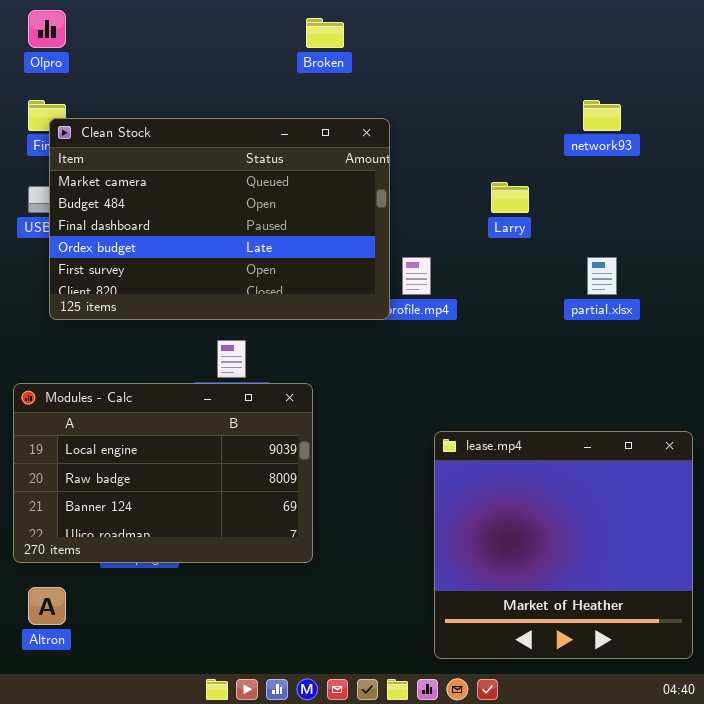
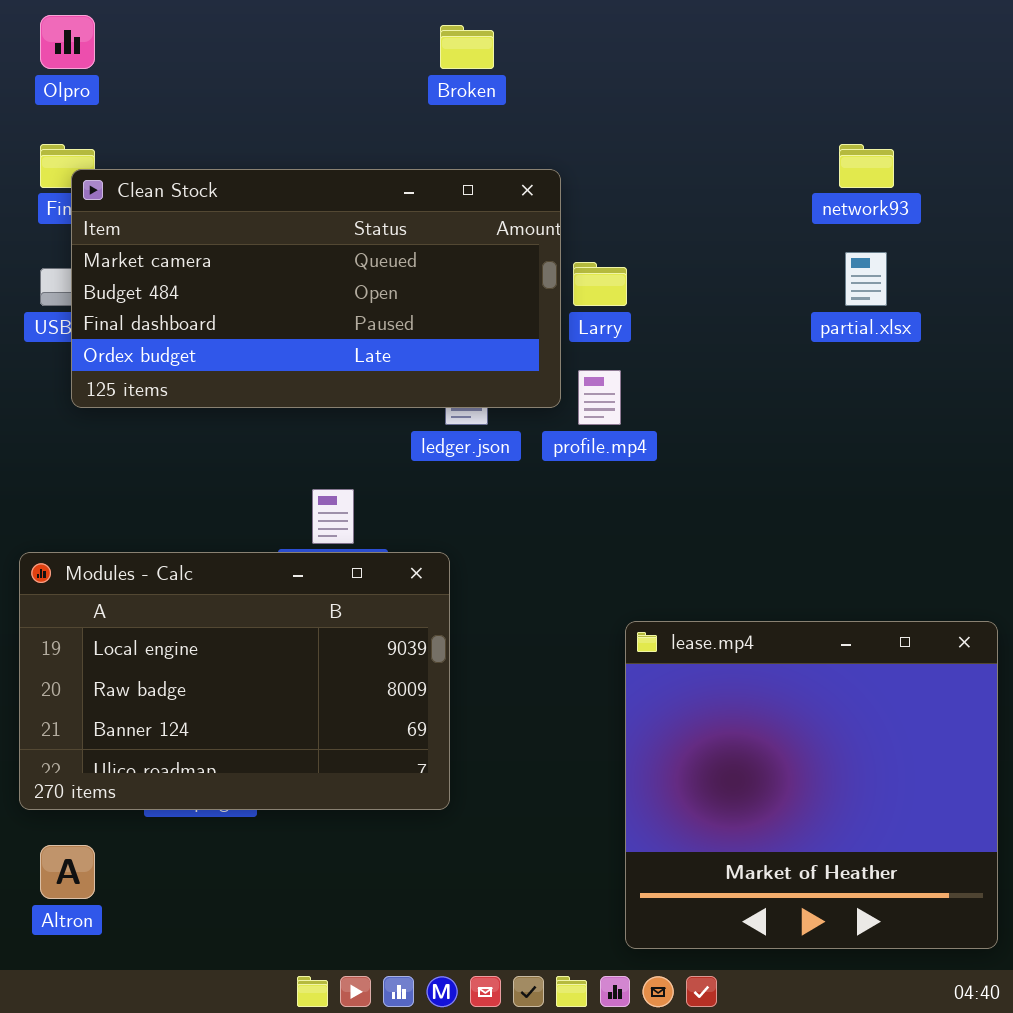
Clean Stock: [49,118,390,320] -> [71,169,561,408], resized
Larry: [491,182,529,213] -> [573,262,627,306], moved
partial.xlsx: [587,257,617,295] -> [845,252,887,306], moved

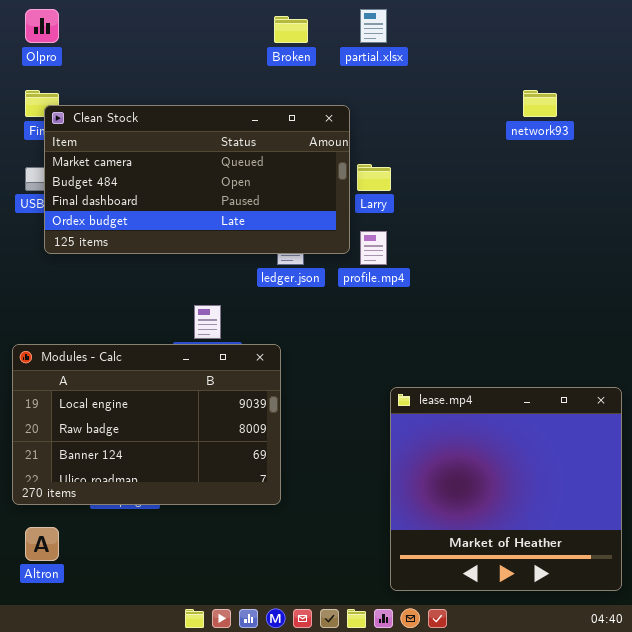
partial.xlsx: [845,252,887,306] -> [360,9,387,43], moved

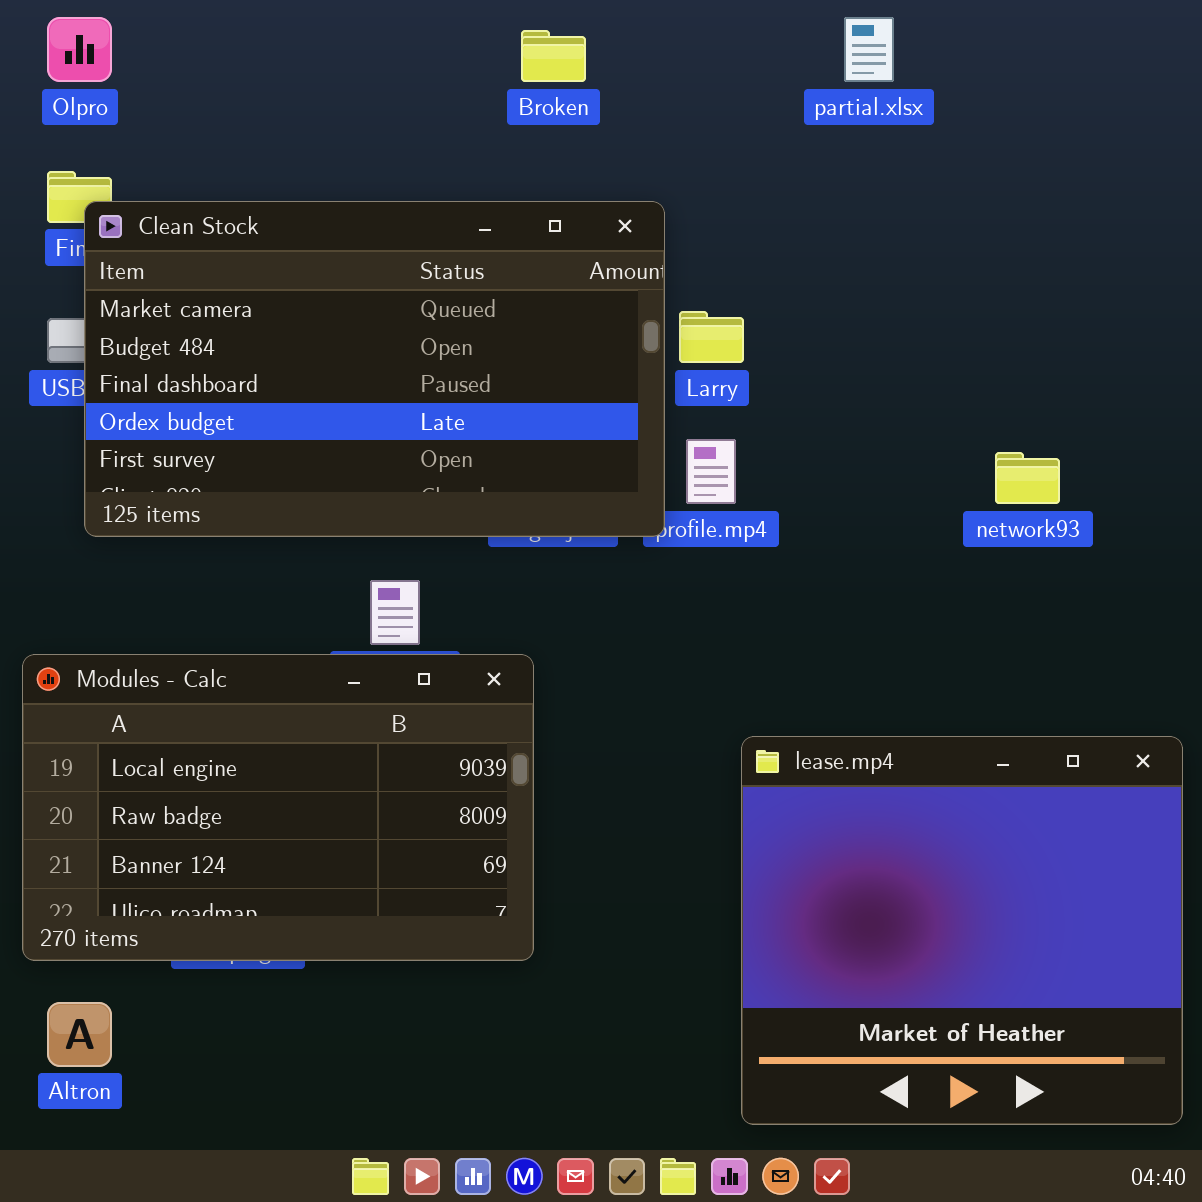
partial.xlsx: [360,9,387,43] -> [844,17,894,82], moved
network93: [523,90,557,117] -> [995,452,1060,504], moved
Clean Stock: [44,105,350,254] -> [84,201,665,537], resized

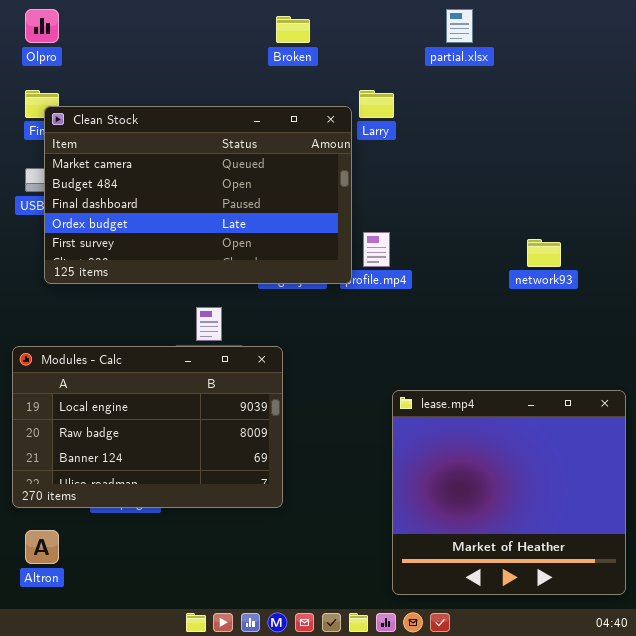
Larry: [679,311,744,363] -> [359,90,394,118], moved

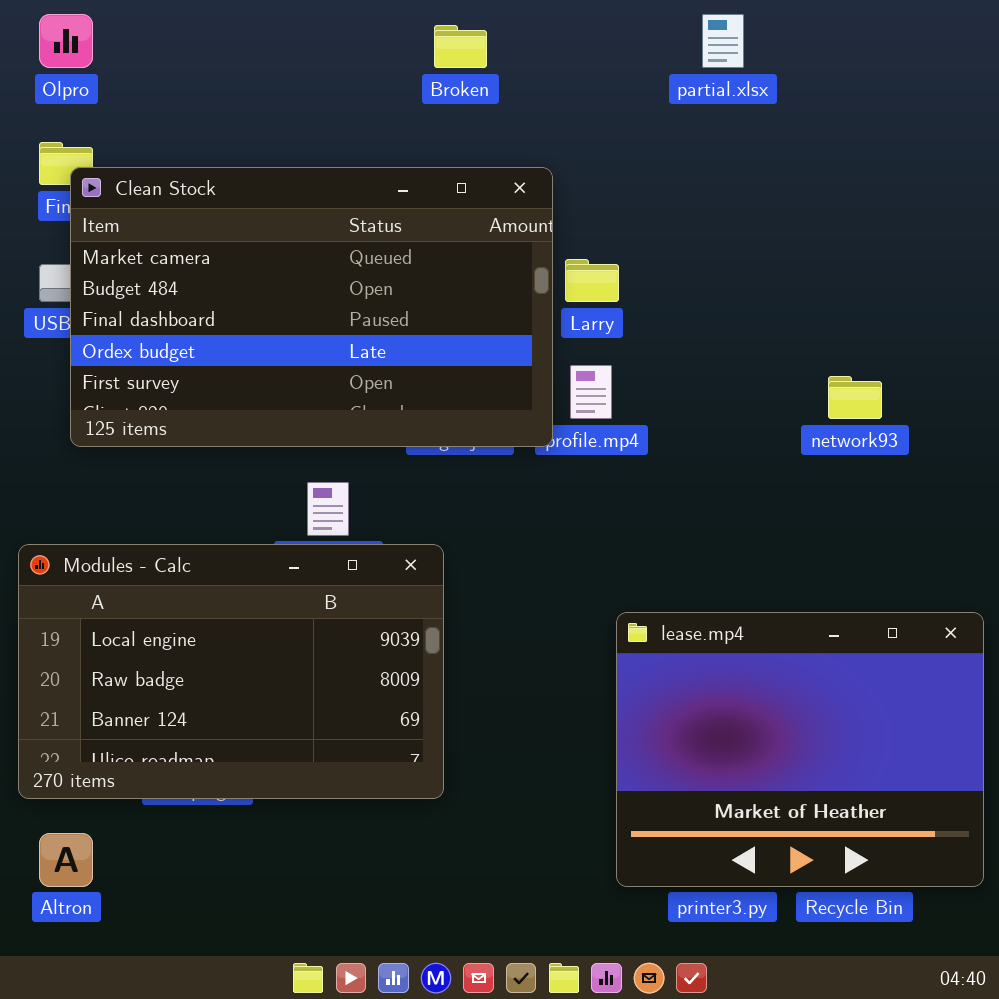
Larry: [359,90,394,118] -> [565,259,619,302], moved
lease.mp4: [392,390,626,595] -> [616,612,984,887], resized

